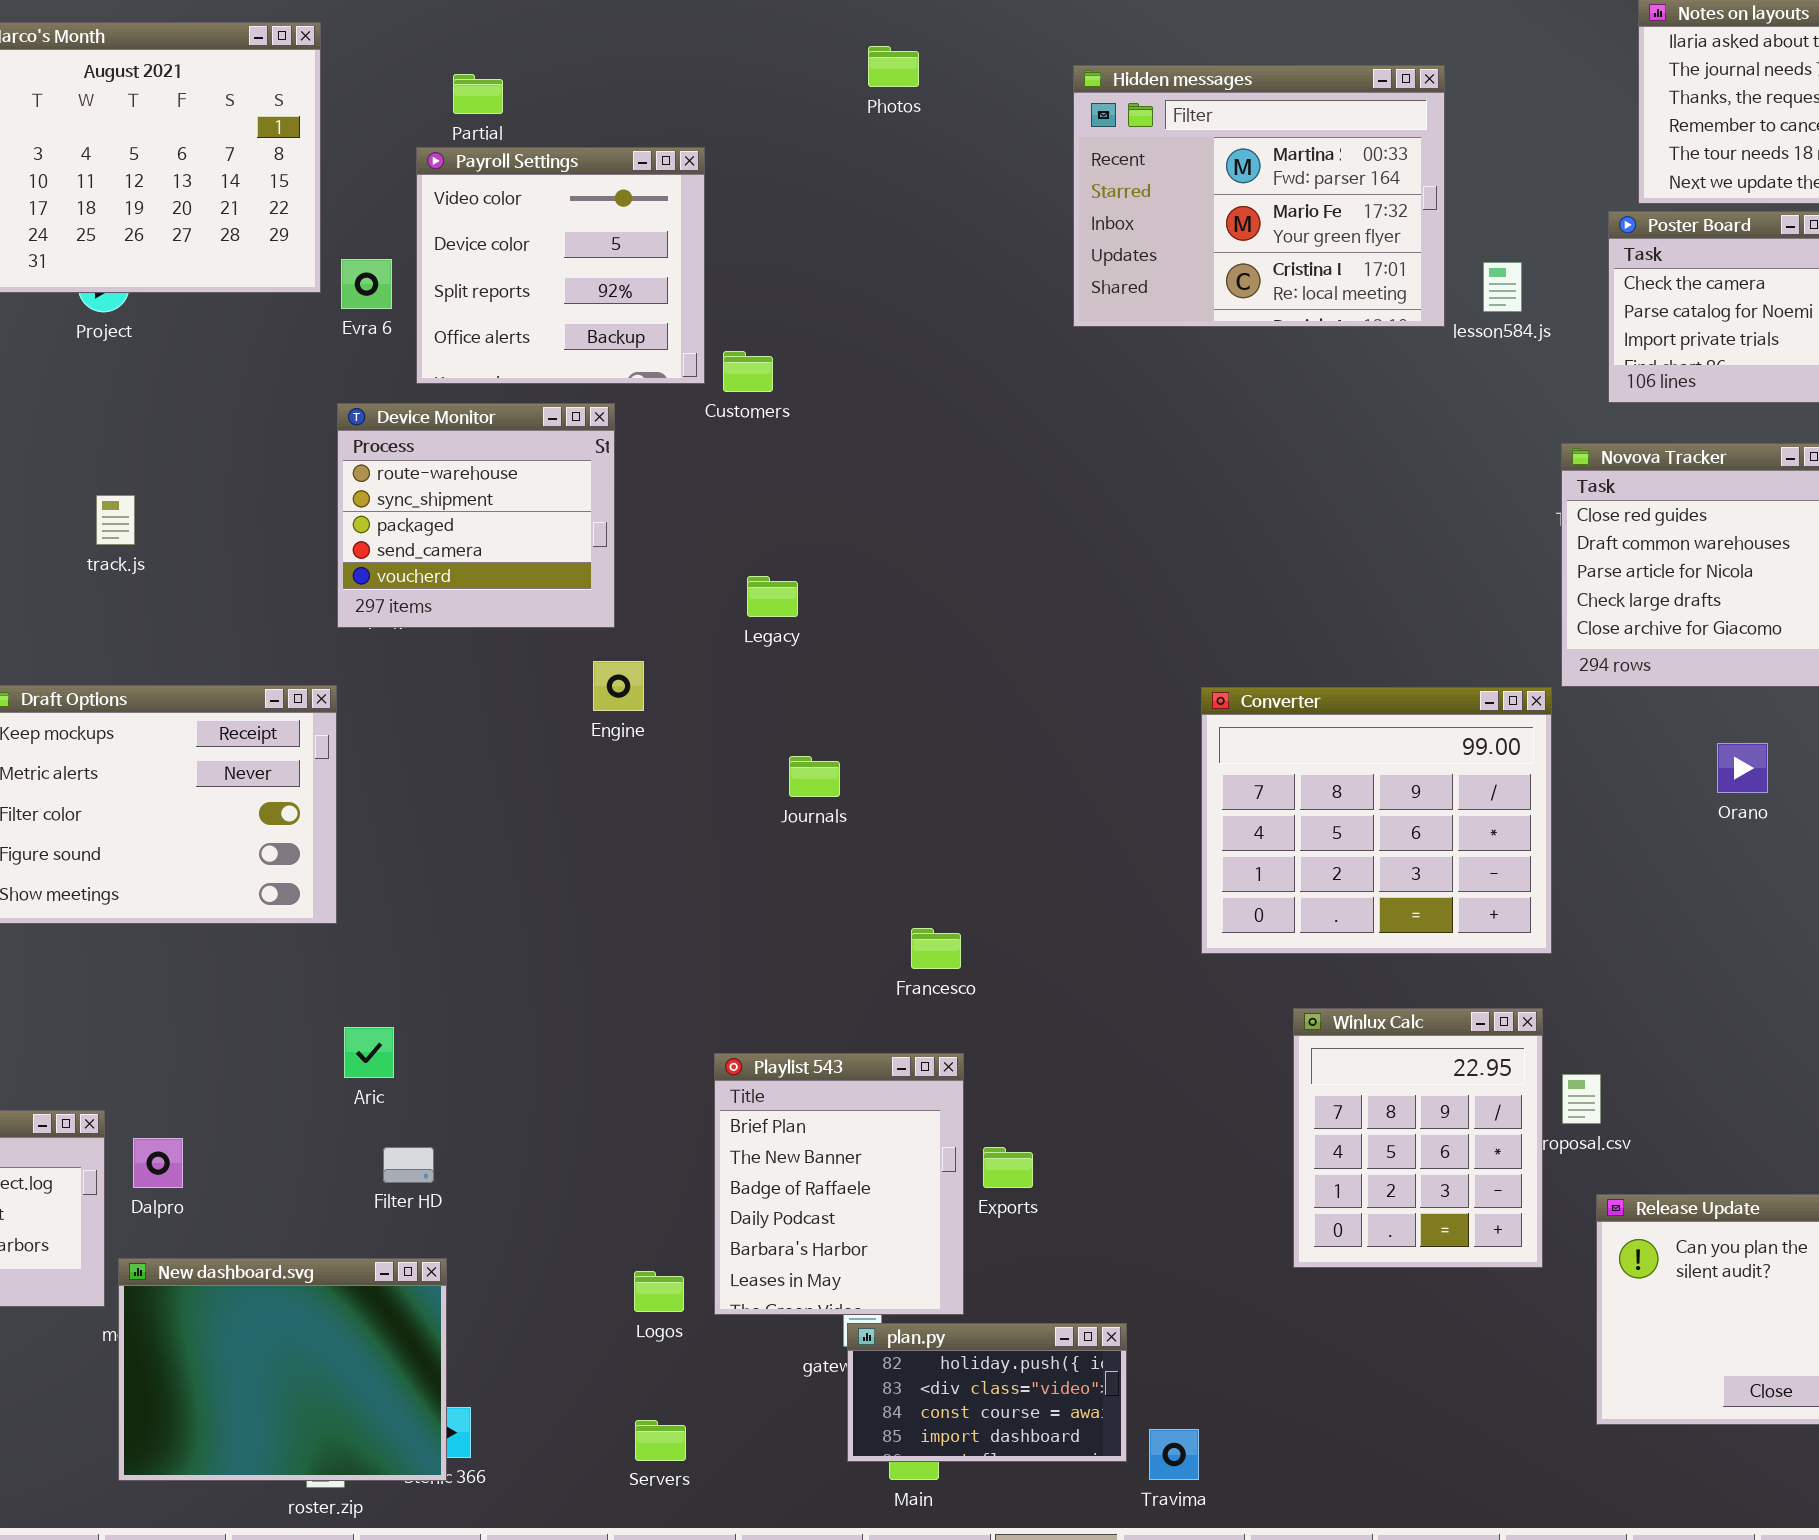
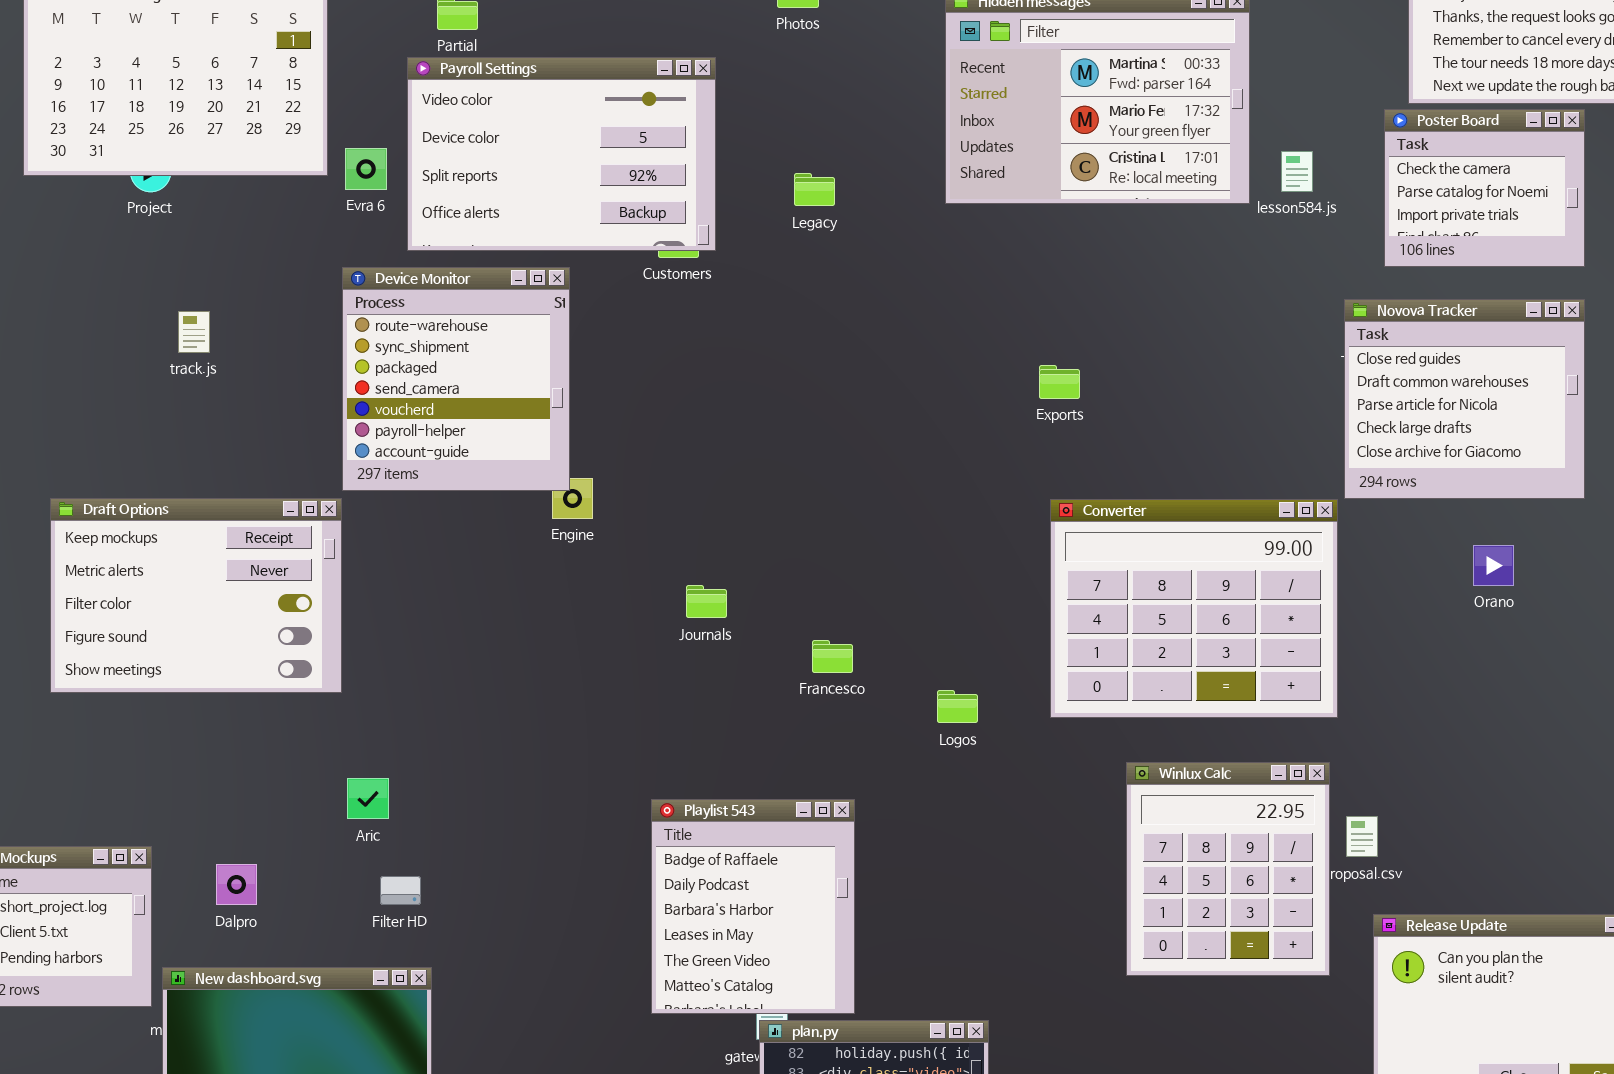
Payroll Settings: [416,147,705,384] -> [407,57,716,251], resized
Device Monitor: [337,403,615,628] -> [342,267,570,491], resized
track.js: [96,495,135,545] -> [178,311,210,353], moved
Legacy: [747,576,798,617] -> [794,173,835,206], moved
Journals: [789,756,840,797] -> [686,585,727,618], moved
Francesco: [911,928,961,969] -> [812,640,853,673], moved
Playlist 543: [714,1053,964,1315] -> [651,799,855,1014], scrolled down 2 rows
Dalpro: [133,1138,183,1188] -> [216,864,257,905], moved
Exports: [983,1147,1033,1188] -> [1039,365,1080,399], moved
Logos: [634,1271,684,1312] -> [937,690,978,723], moved

